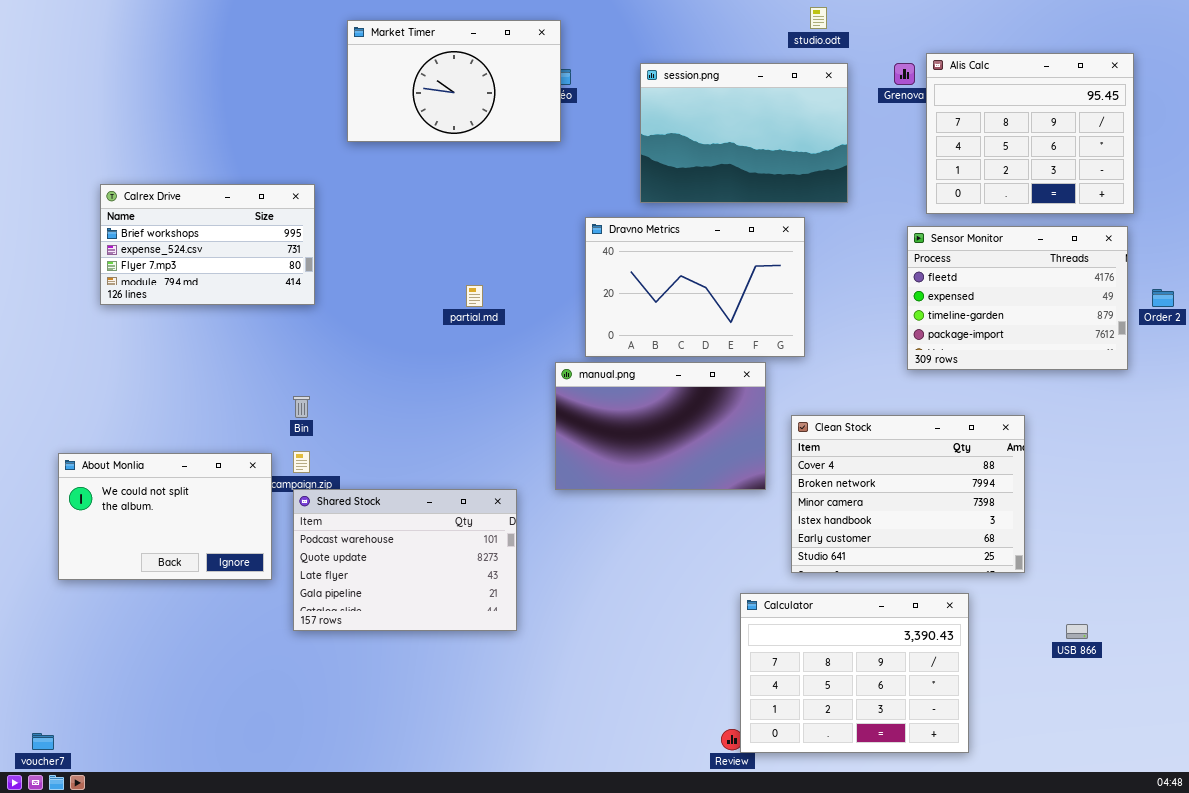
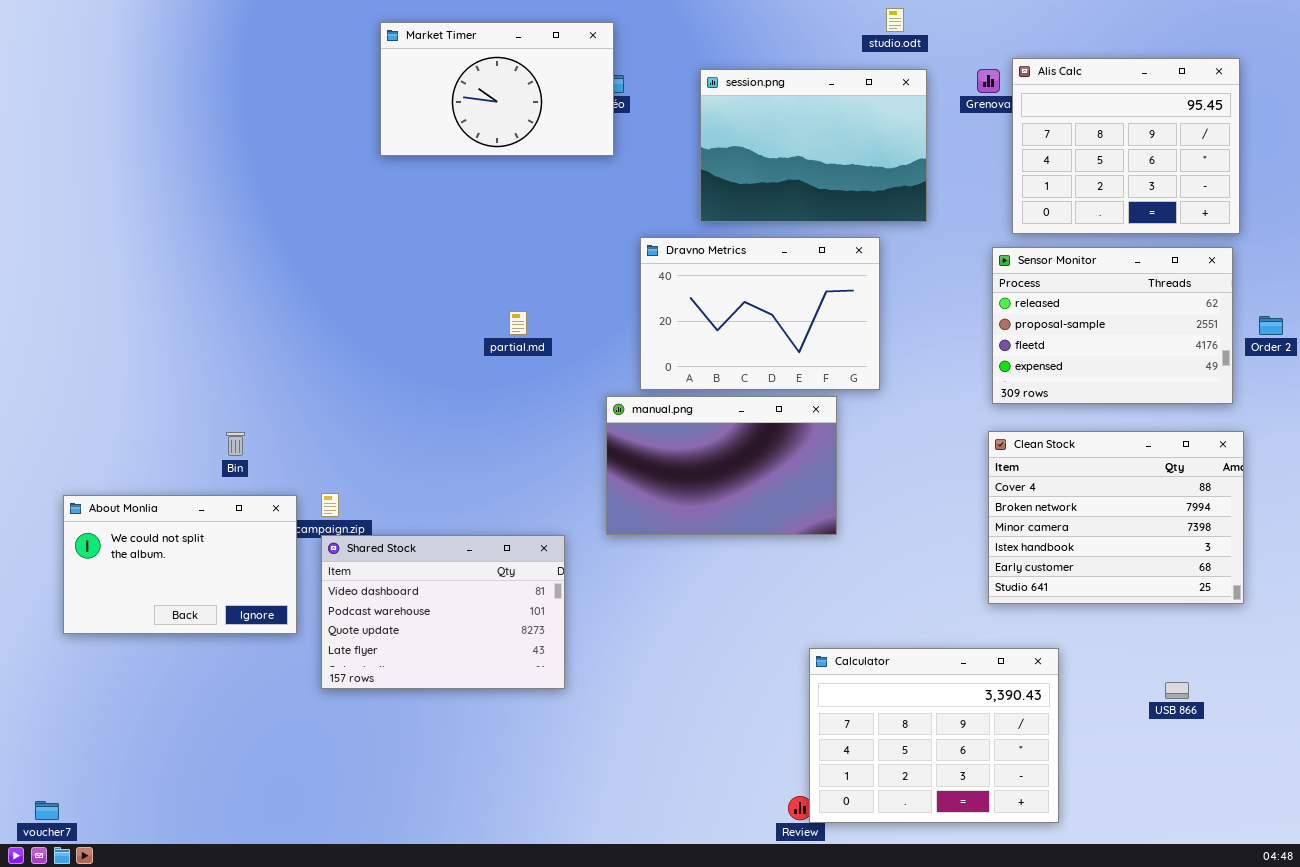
Calrex Drive: [100,184,315,305] -> none, closed
Sensor Monitor: [907,226,1128,370] -> [992,247,1233,404], scrolled up 2 rows
Bin: [293,396,310,418] -> [226,432,245,456], moved
Clean Stock: [791,415,1025,573] -> [988,431,1244,604], moved
Shared Stock: [293,489,517,631] -> [321,535,565,689], scrolled up 1 row

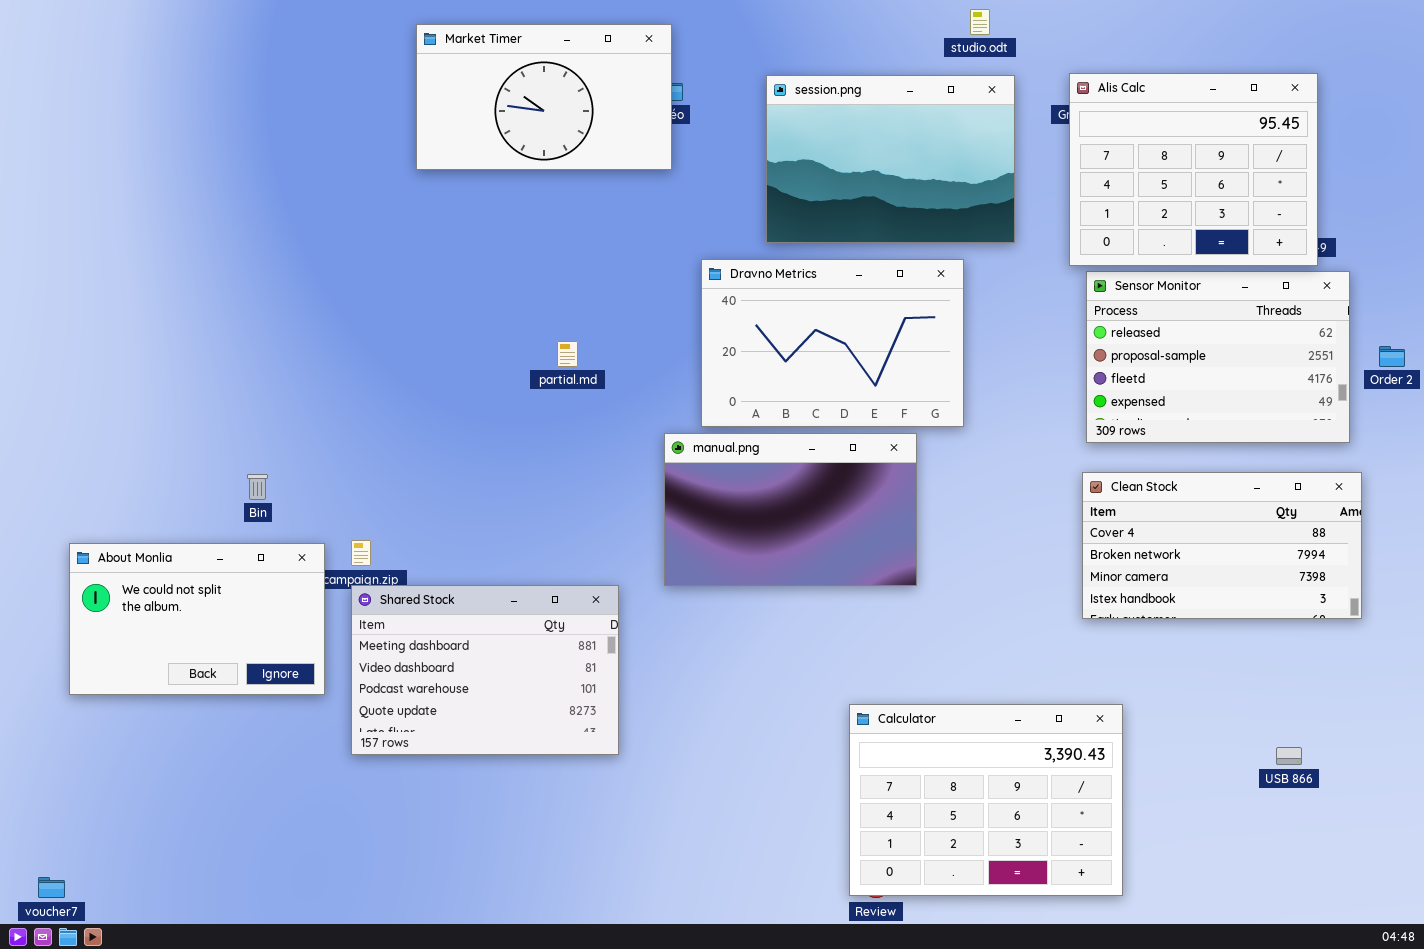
Alis Calc: [1012,58,1240,234] -> [1069,73,1318,266], moved
Clean Stock: [988,431,1244,604] -> [1082,472,1362,619], resized
Shared Stock: [321,535,565,689] -> [351,585,619,755], scrolled up 1 row
Calculator: [809,648,1059,823] -> [849,704,1123,896], moved

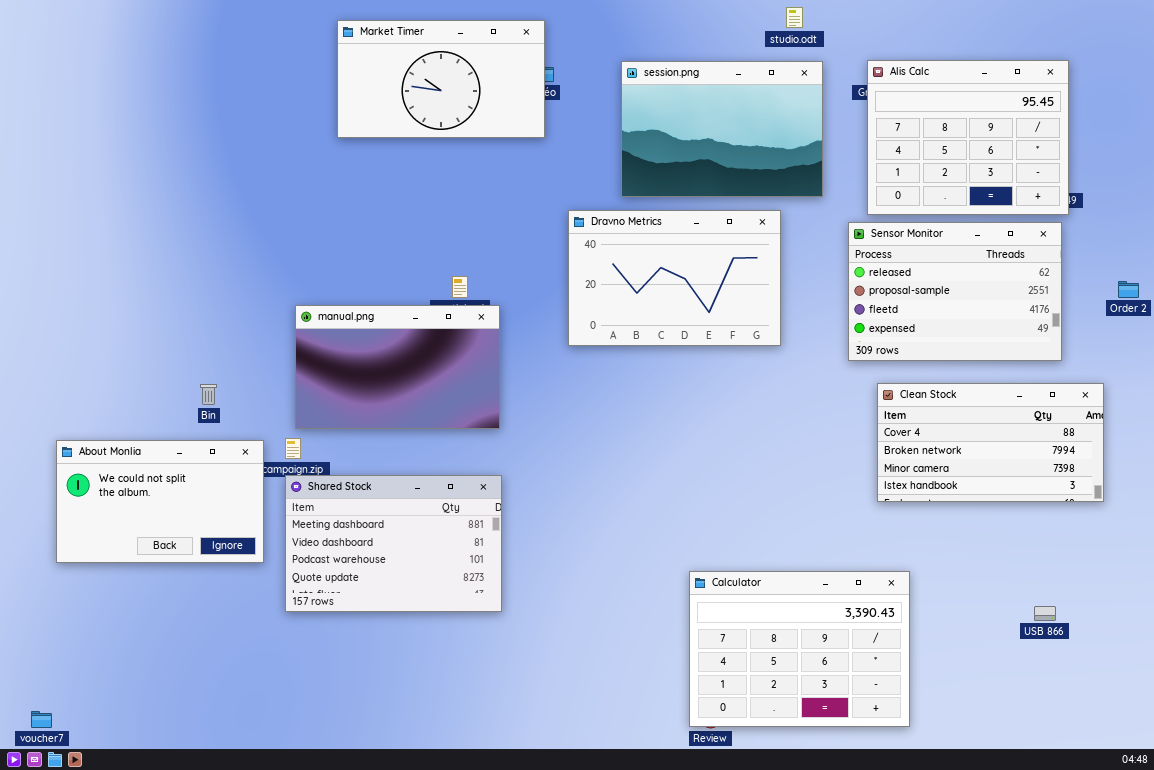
Sensor Monitor: [1086,271,1350,443] -> [848,222,1062,361], moved
manual.png: [664,433,917,586] -> [295,305,500,429], moved

